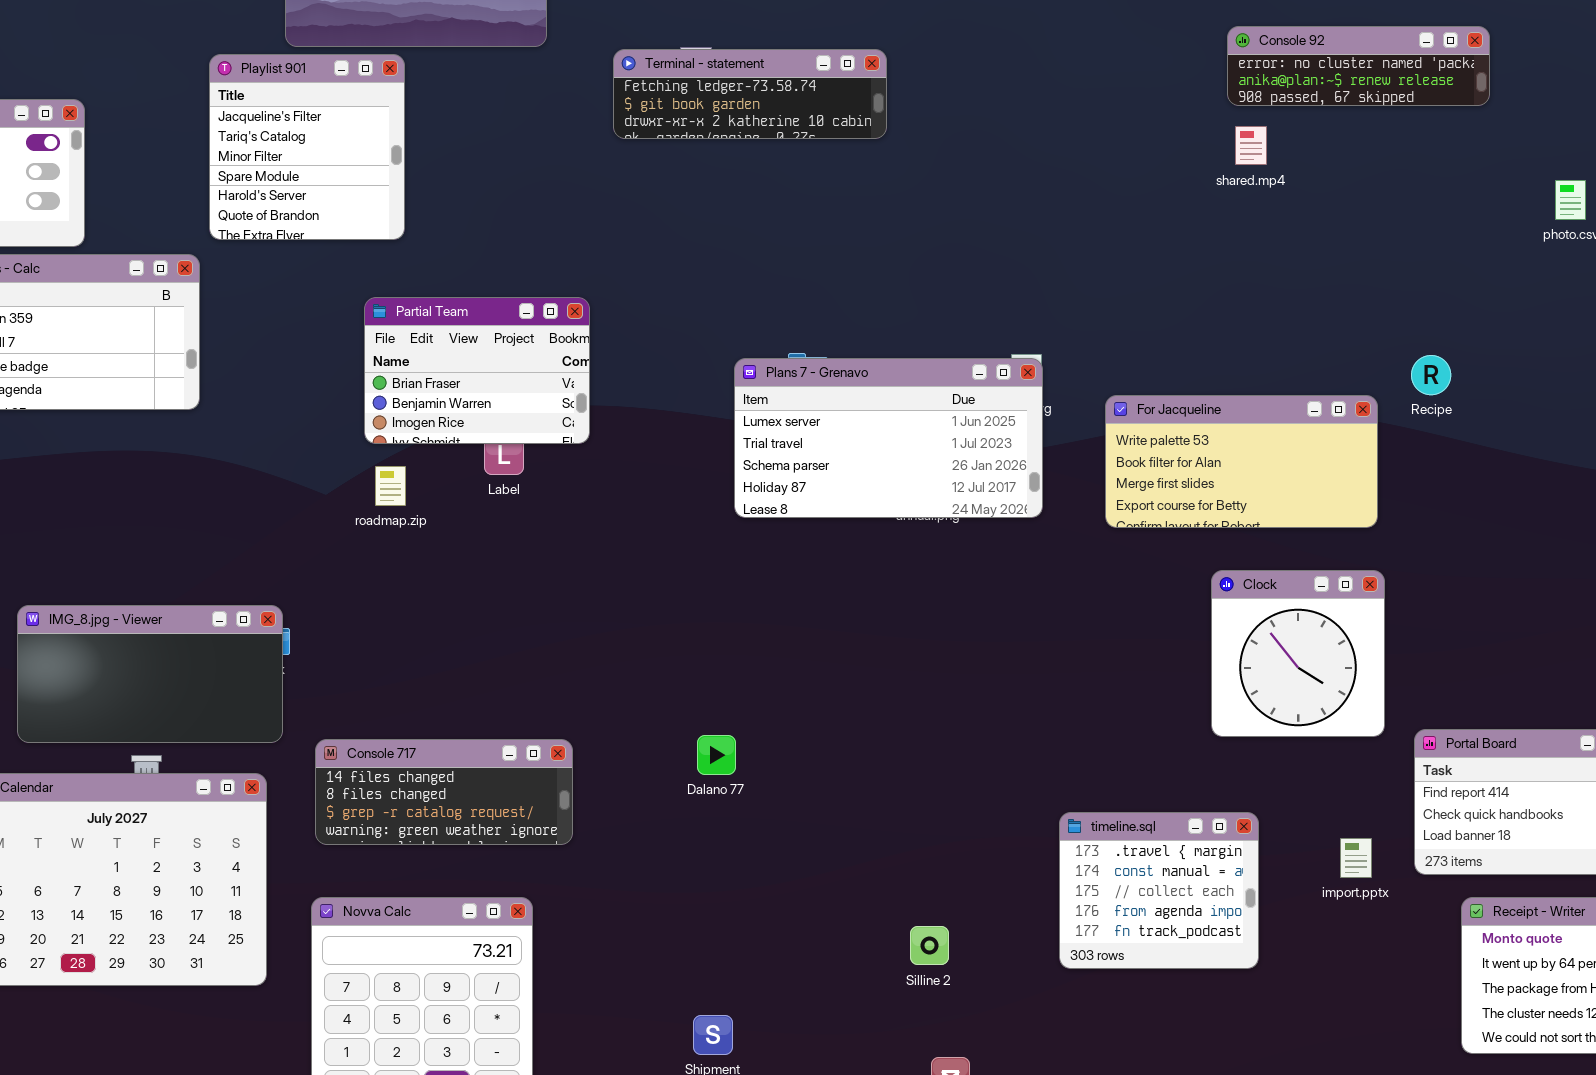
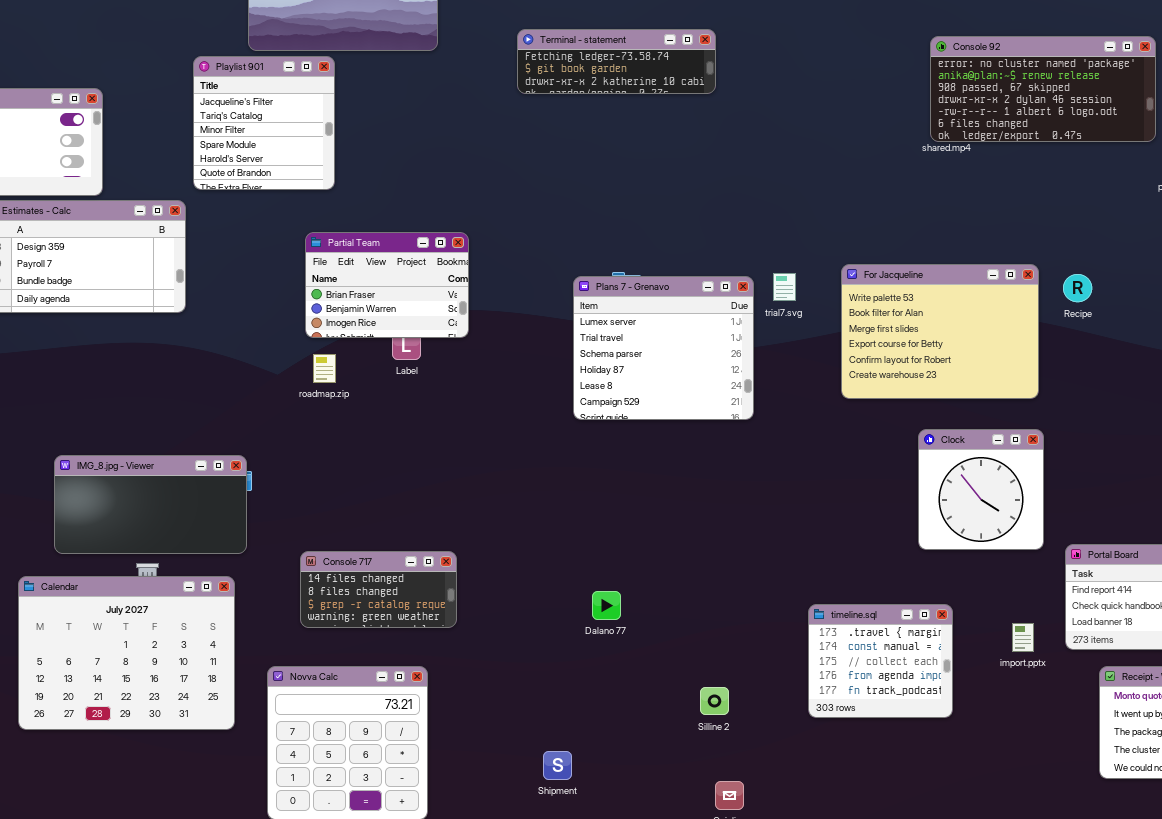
Console 92: [1227,26,1490,106] -> [930,36,1156,142], resized
Terminal - statement: [613,49,887,139] -> [517,29,716,94], moved
Plans 7 - Grenavo: [734,358,1043,518] -> [573,276,754,420], resized
For Jacqueline: [1105,395,1378,528] -> [841,264,1039,399], resized
Dalano 77: [697,735,736,775] -> [592,591,621,620], moved
Console 717: [315,739,573,845] -> [300,551,457,628], resized

